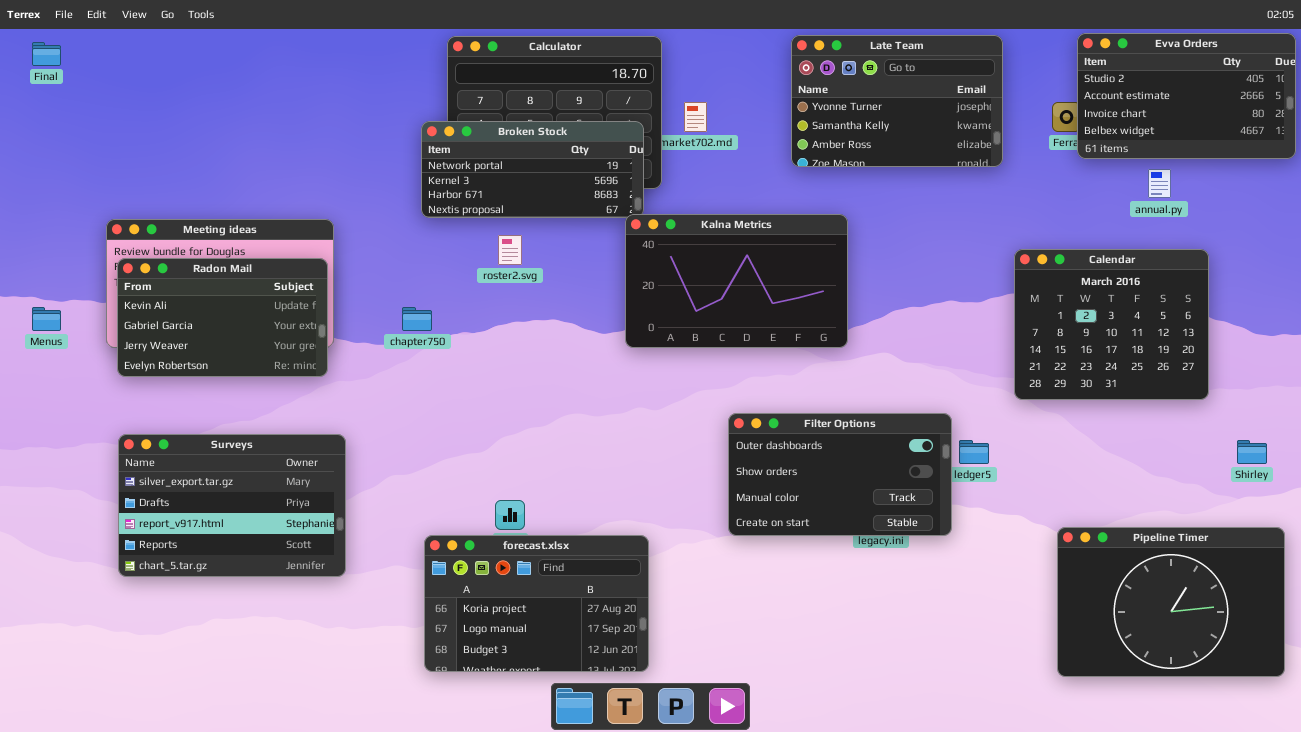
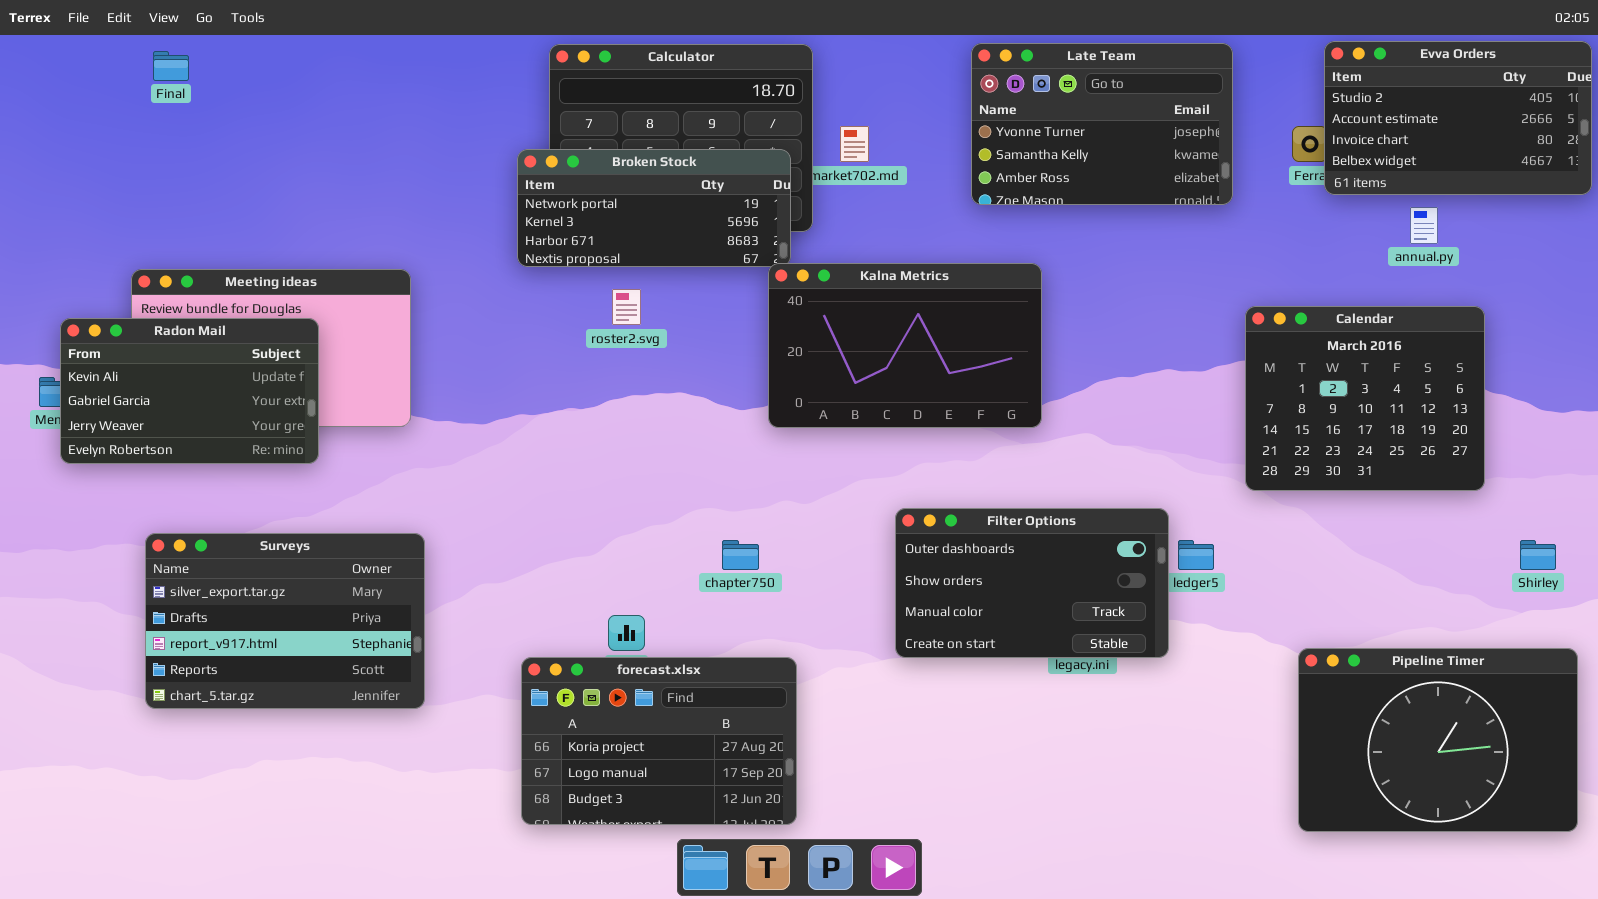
Final: [32,42,61,66] -> [153,51,189,81], moved
Radon Mail: [117,258,328,377] -> [60,318,319,464], moved
chapter750: [402,307,432,331] -> [722,540,759,570], moved

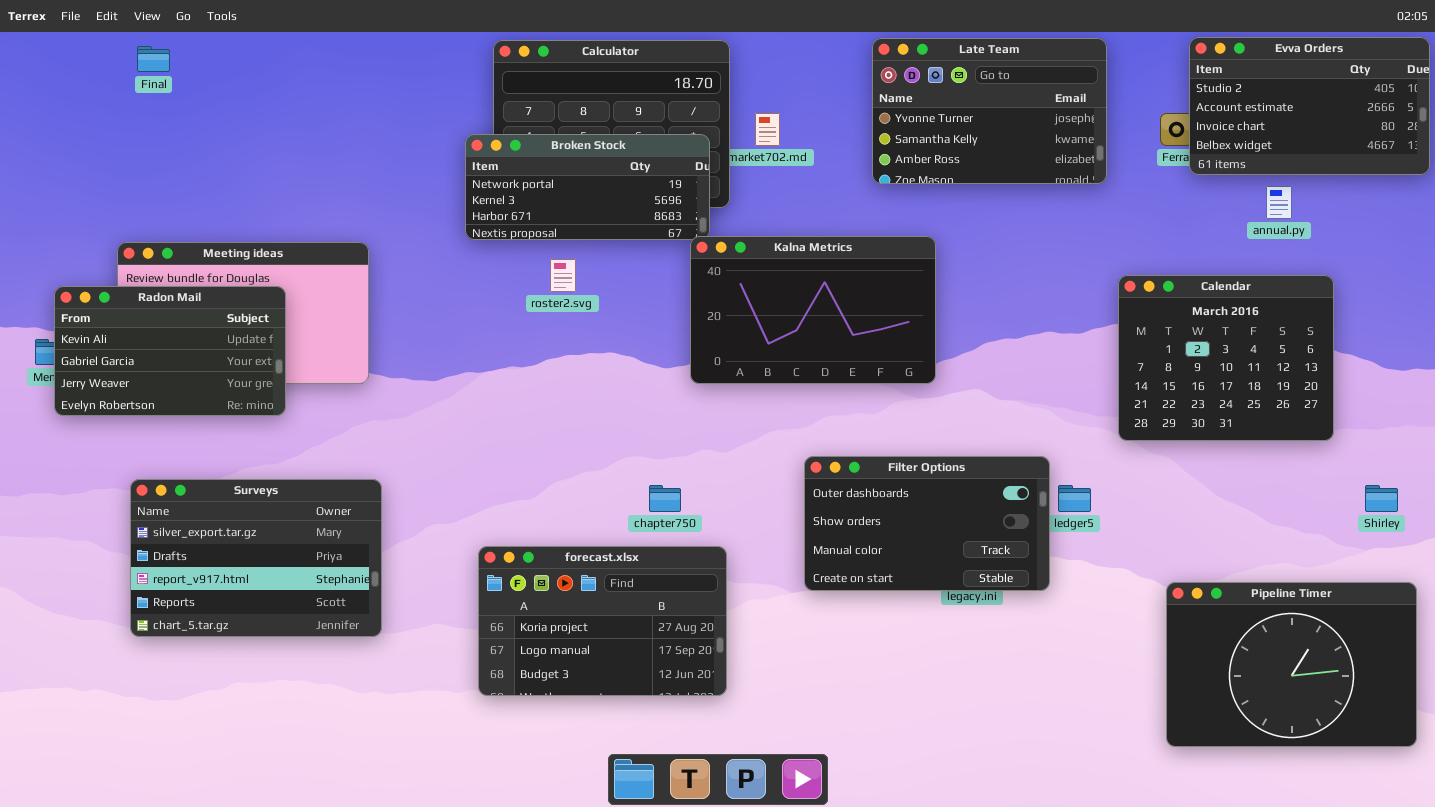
forecast.xlsx: [521,657,797,825] -> [478,546,727,696], moved

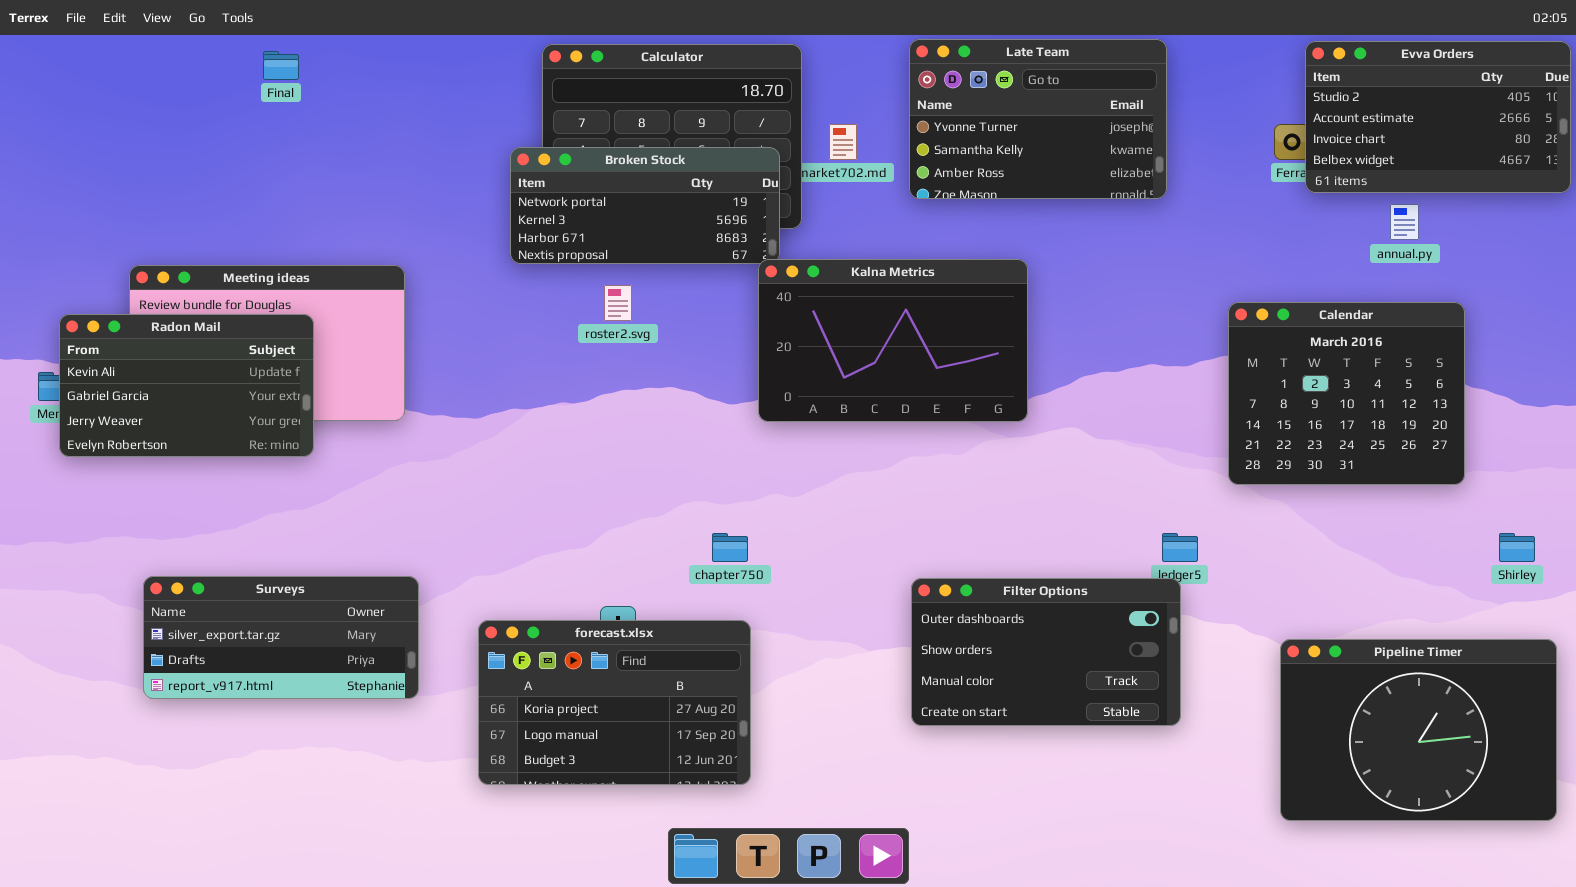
Late Team: [872,38,1107,184] -> [909,39,1167,199], moved
Final: [137,46,170,72] -> [263,51,299,80], moved
Filter Options: [804,456,1050,591] -> [911,578,1181,726], moved
Surveys: [130,479,382,637] -> [143,576,419,699], resized
forecast.xlsx: [478,546,727,696] -> [478,620,751,785], moved

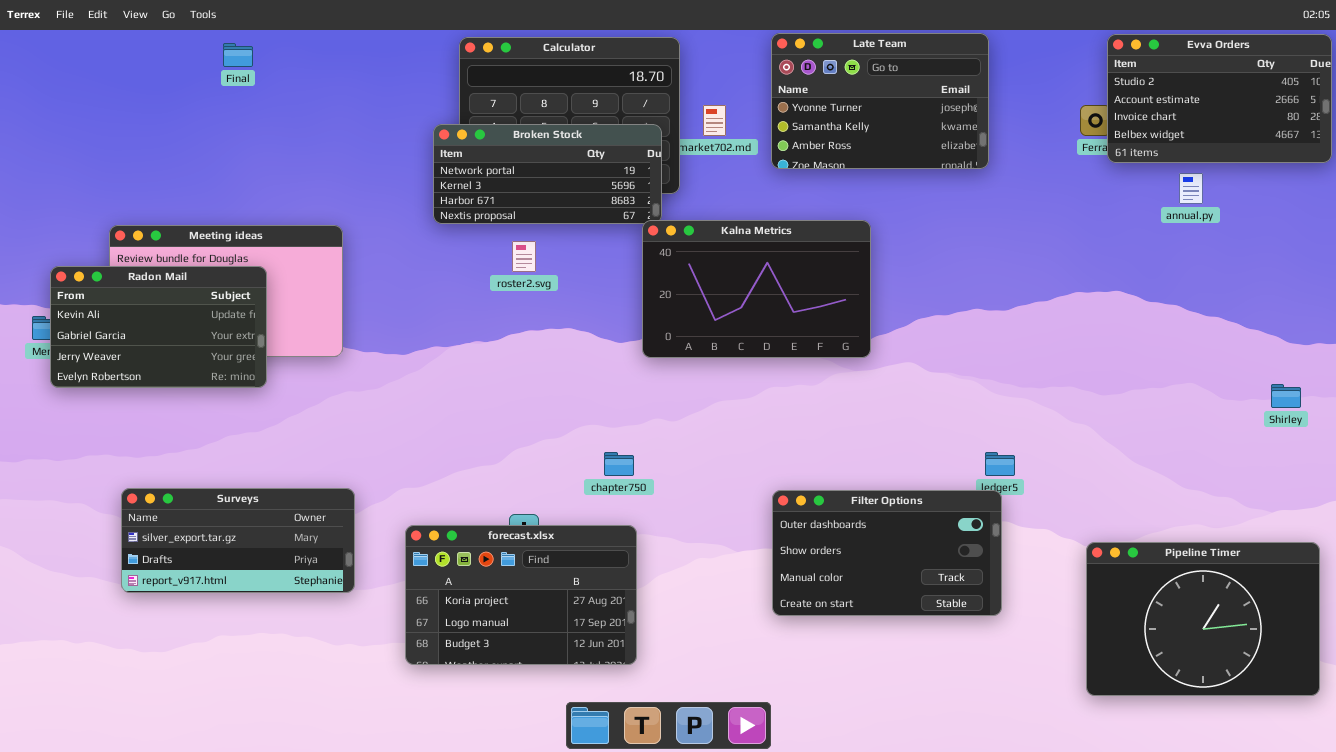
Calendar: [1228,302,1465,485] -> none, closed
Shirley: [1499,533,1535,562] -> [1271,384,1301,408], moved

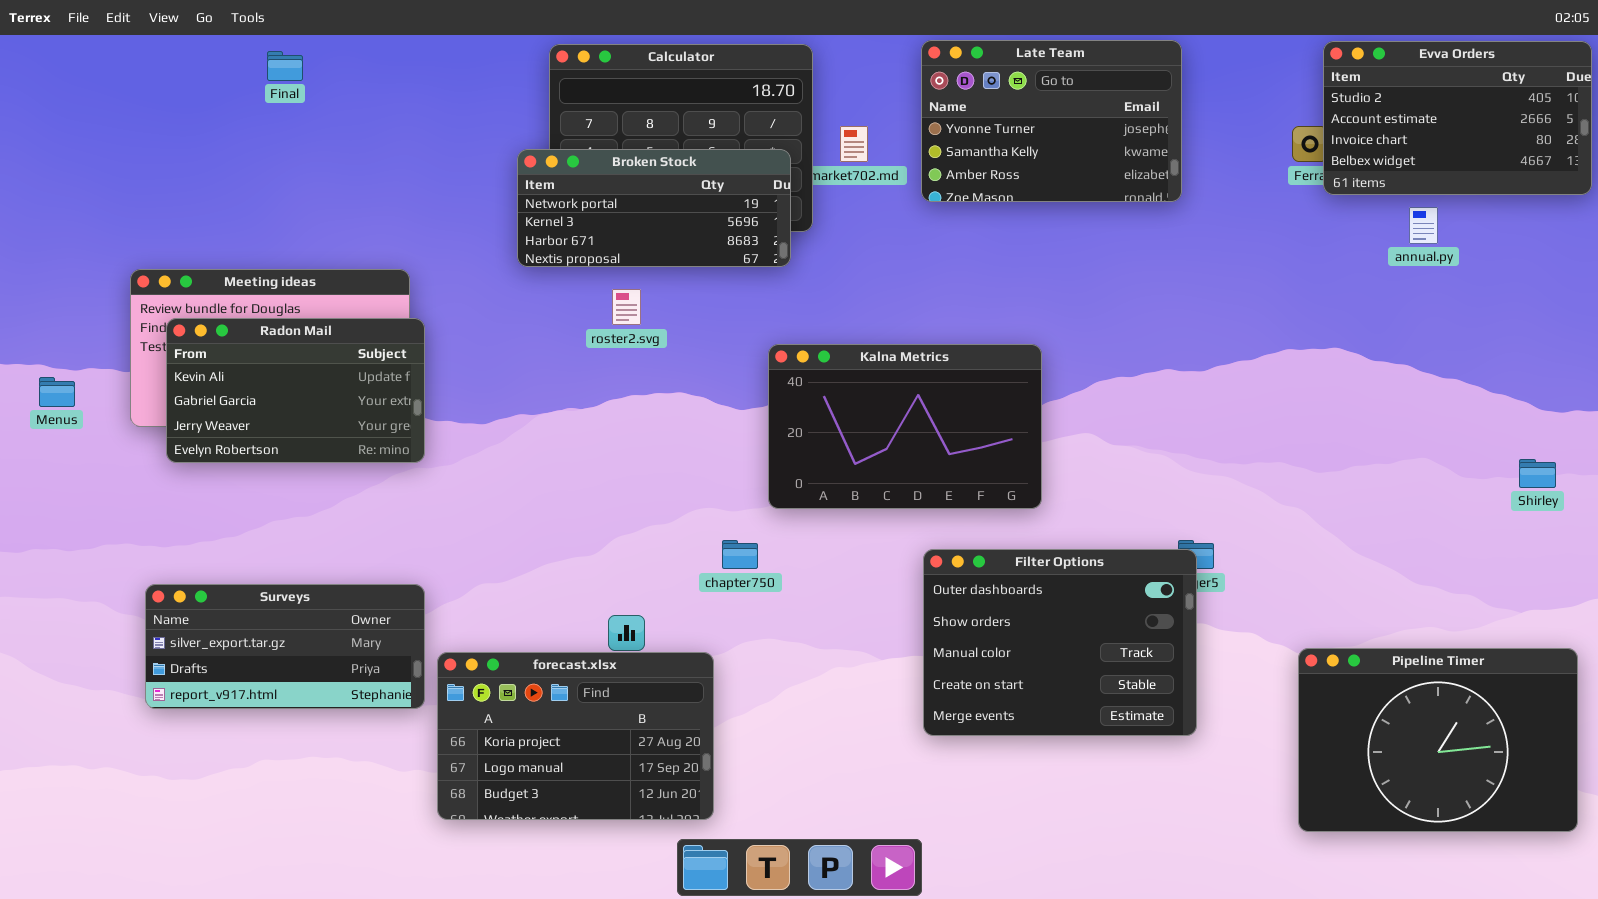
Kalna Metrics: [642,220,871,358] -> [768,344,1042,509], moved
Radon Mail: [50,266,267,388] -> [166,318,425,463], moved
Filter Options: [772,490,1002,616] -> [923,549,1197,736], resized
forecast.xlsx: [405,525,637,665] -> [437,652,714,820], moved

